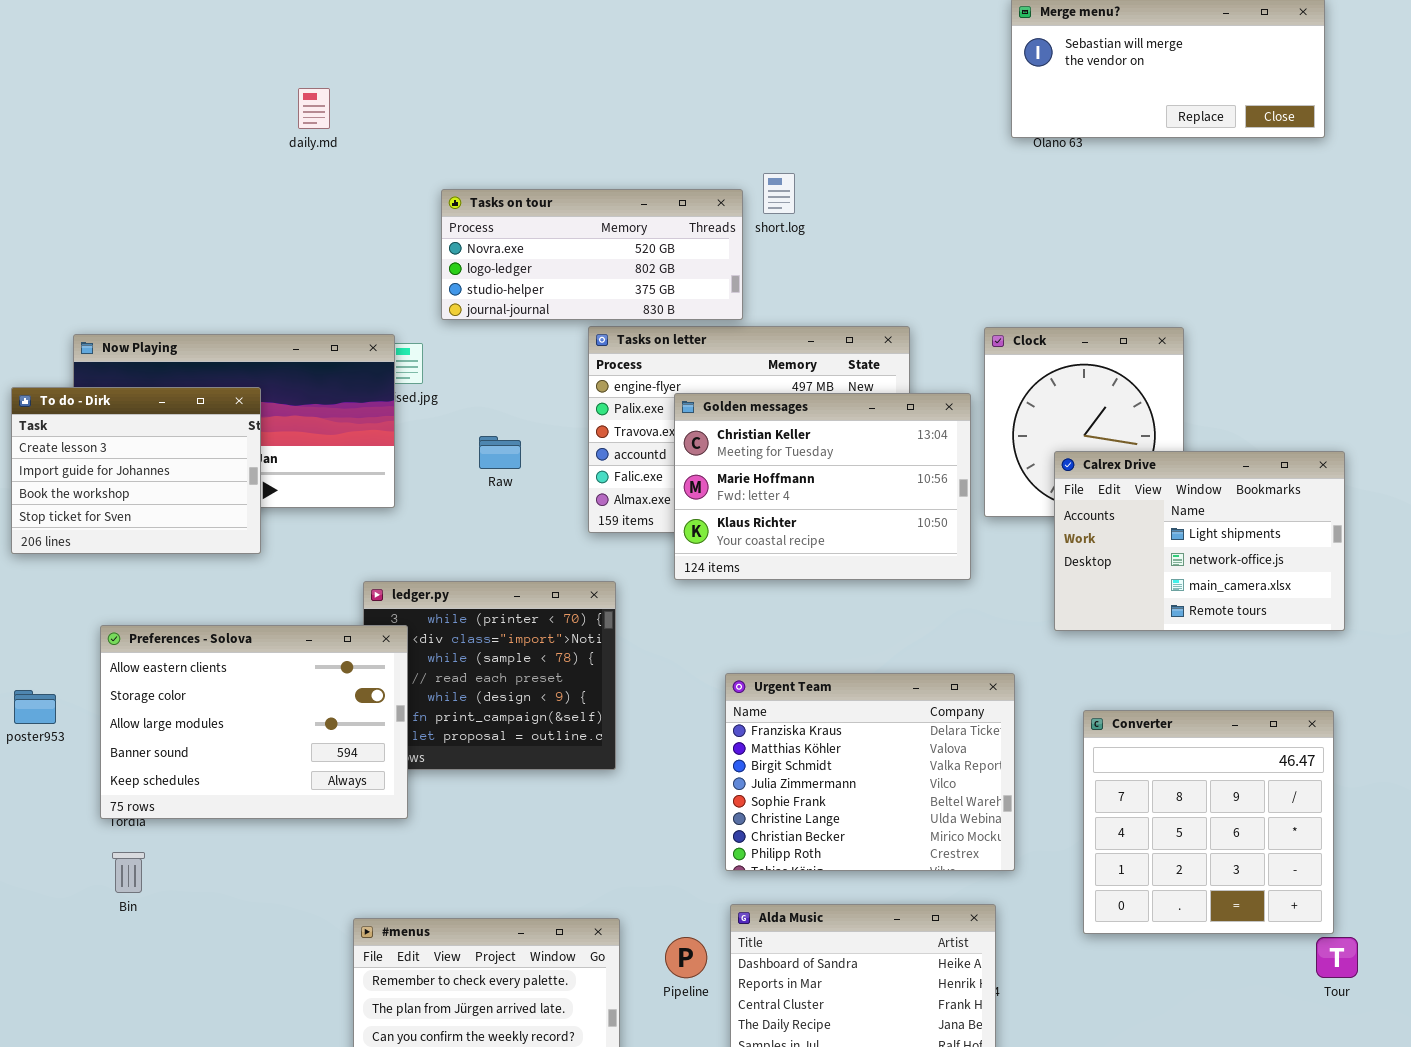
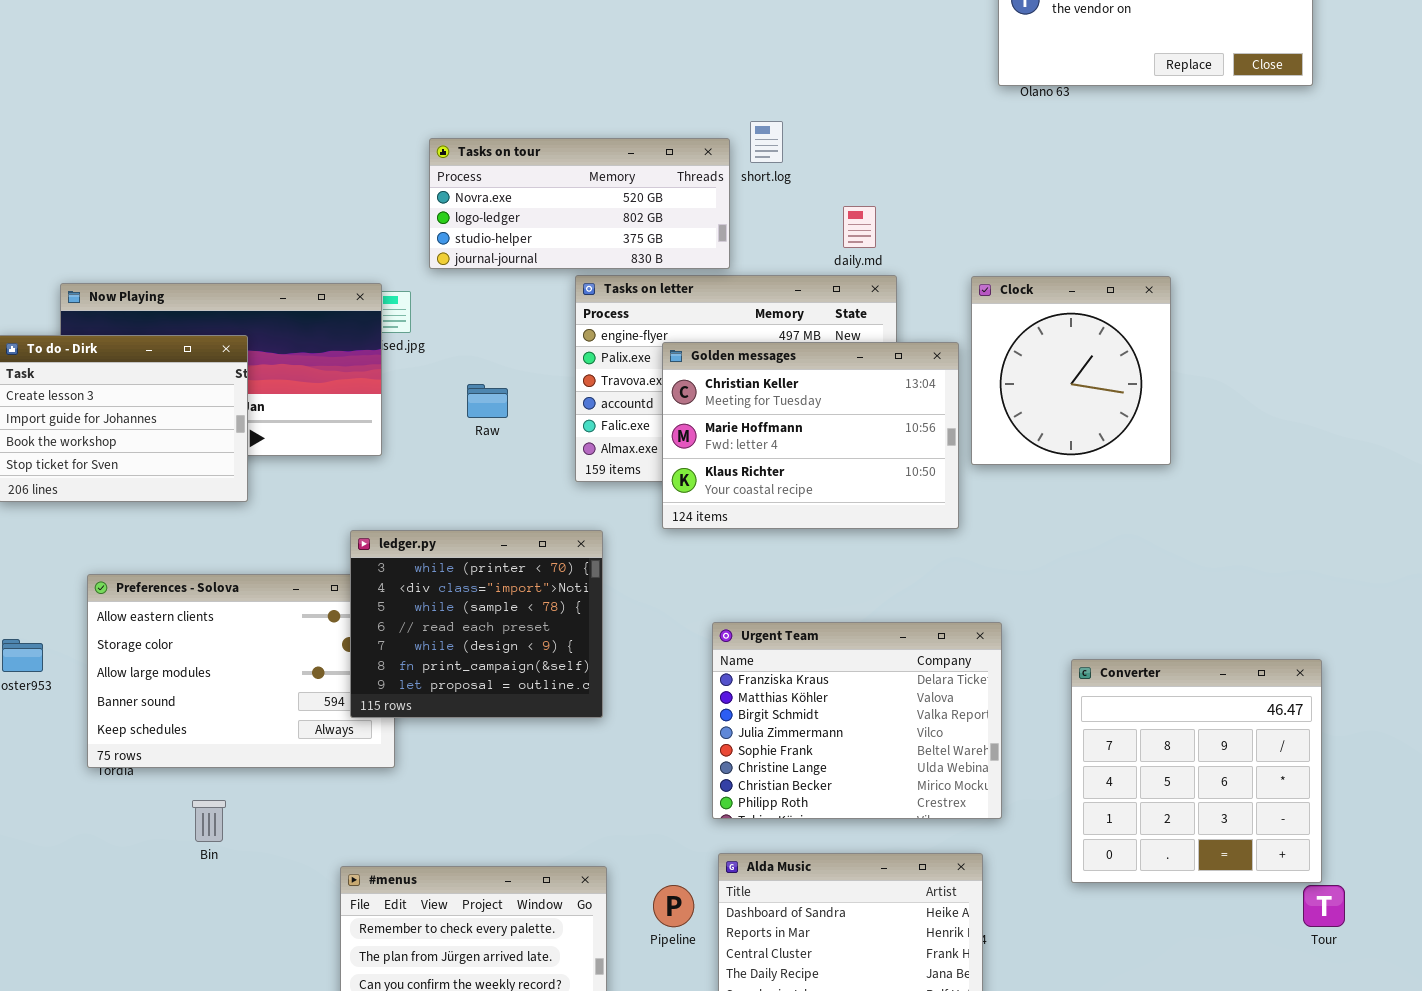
daily.md: [298,88,330,129] -> [843,206,876,248], moved
Calrex Drive: [1054,451,1345,631] -> none, closed
ledger.py: [363,581,616,770] -> [350,530,603,718], raised
Bin: [112,852,145,893] -> [192,800,226,842], moved

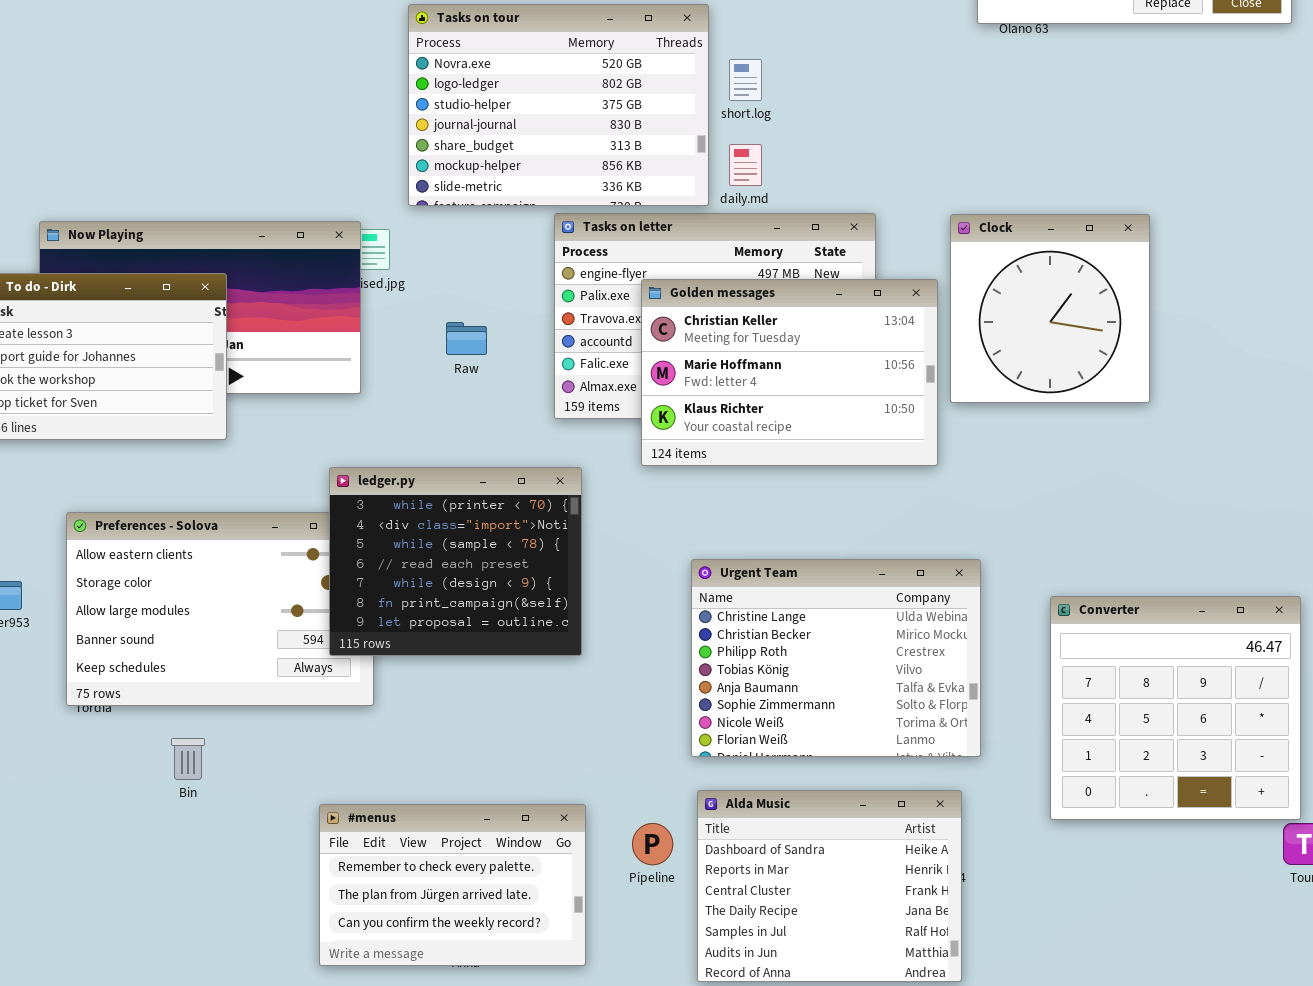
Tasks on tour: [429,138,730,269] -> [408,4,709,206], resized
daily.md: [843,206,876,248] -> [729,144,762,186], moved
Urgent Team: [712,622,1002,819] -> [691,559,981,757], scrolled down 5 rows

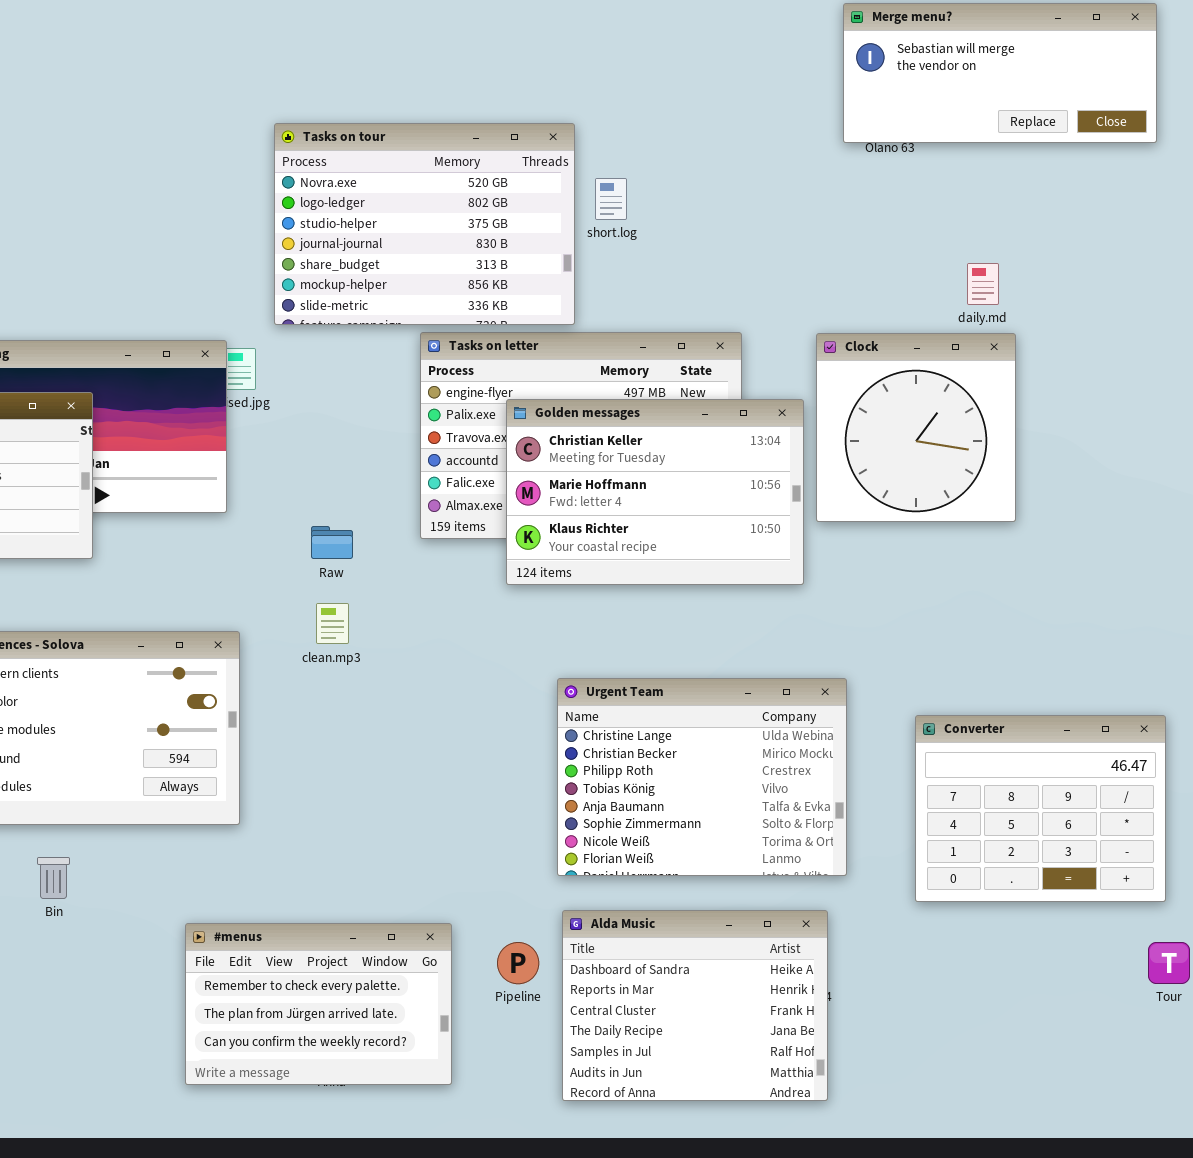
daily.md: [729,144,762,186] -> [967,263,999,305], moved
Raw: [446,322,487,355] -> [311,526,353,559], moved
ledger.py: [329,467,582,656] -> none, closed
Converter: [1050,596,1301,820] -> [915,715,1166,902], resized

